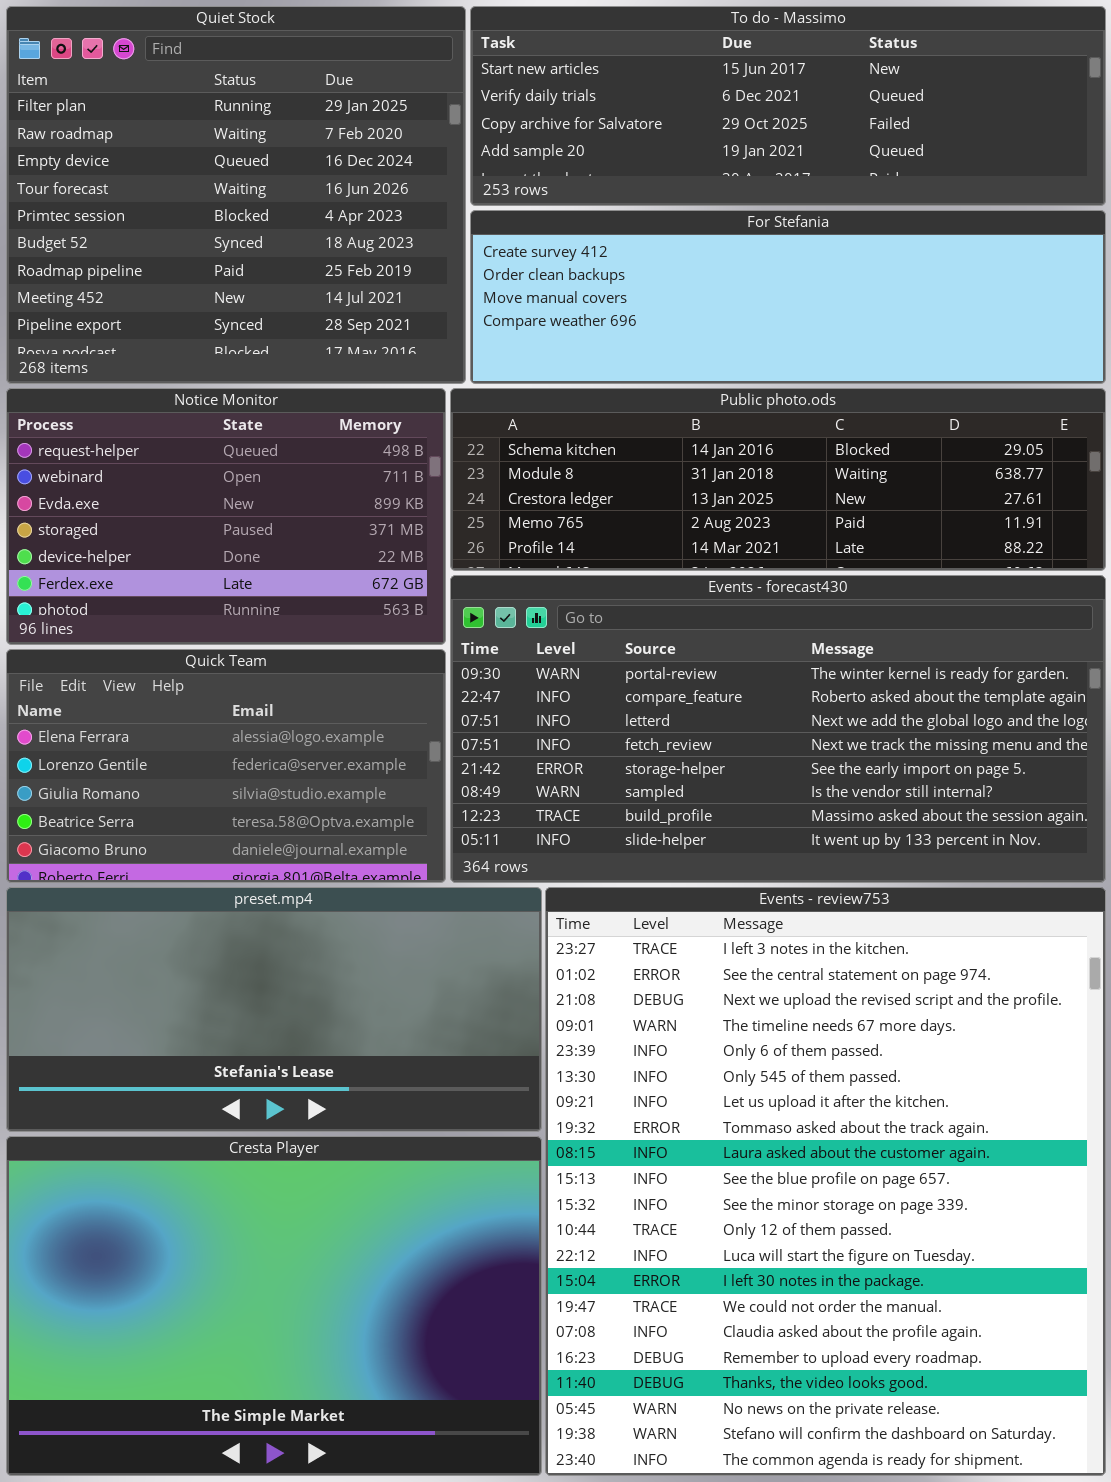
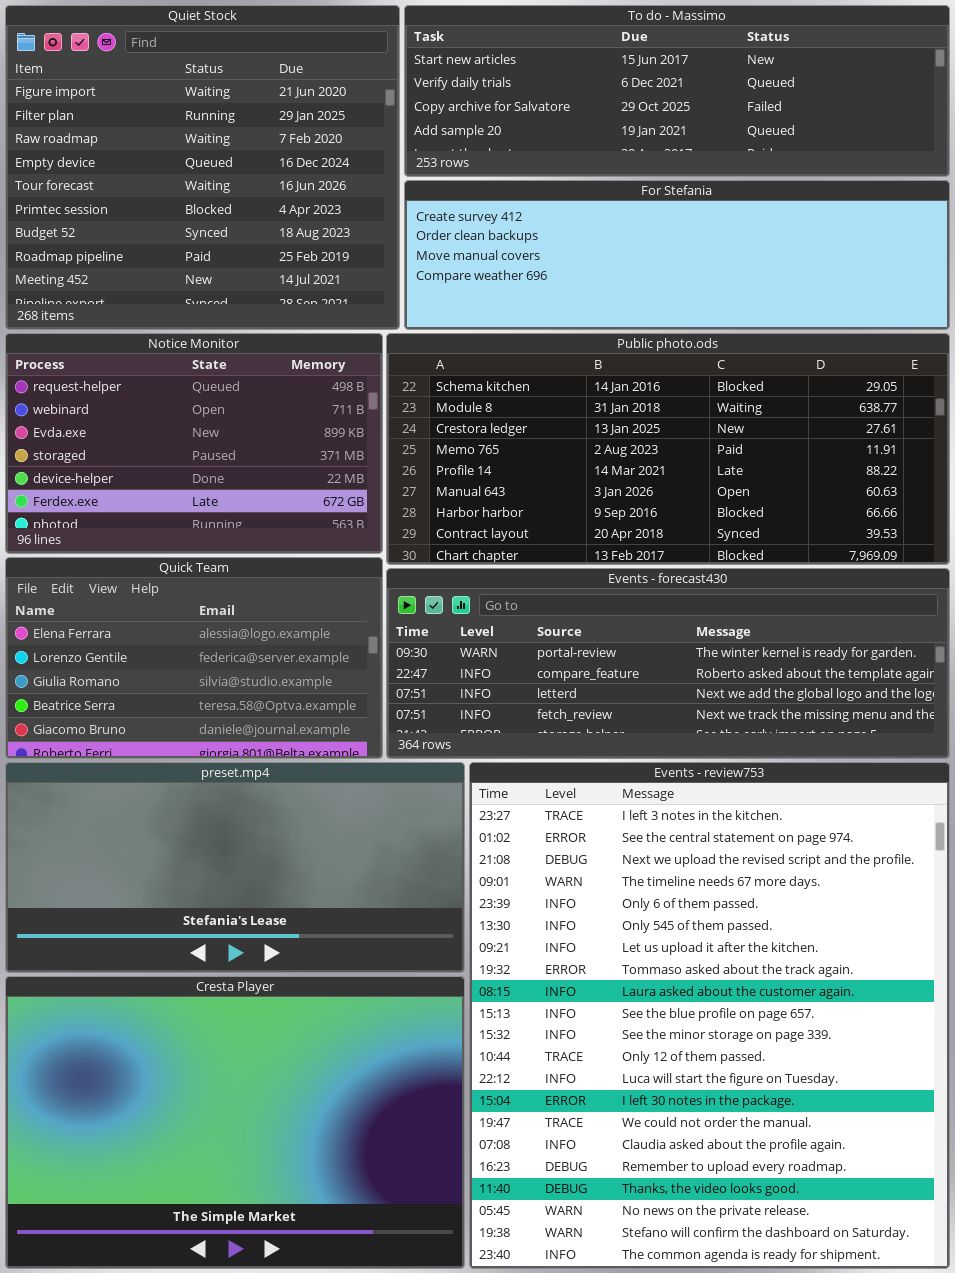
Quiet Stock: [6,6,466,384] -> [5,5,400,330], scrolled up 1 row
Public photo.ods: [450,388,1106,571] -> [386,333,950,565], resized
Events - forecast430: [450,575,1106,883] -> [386,568,950,759], resized

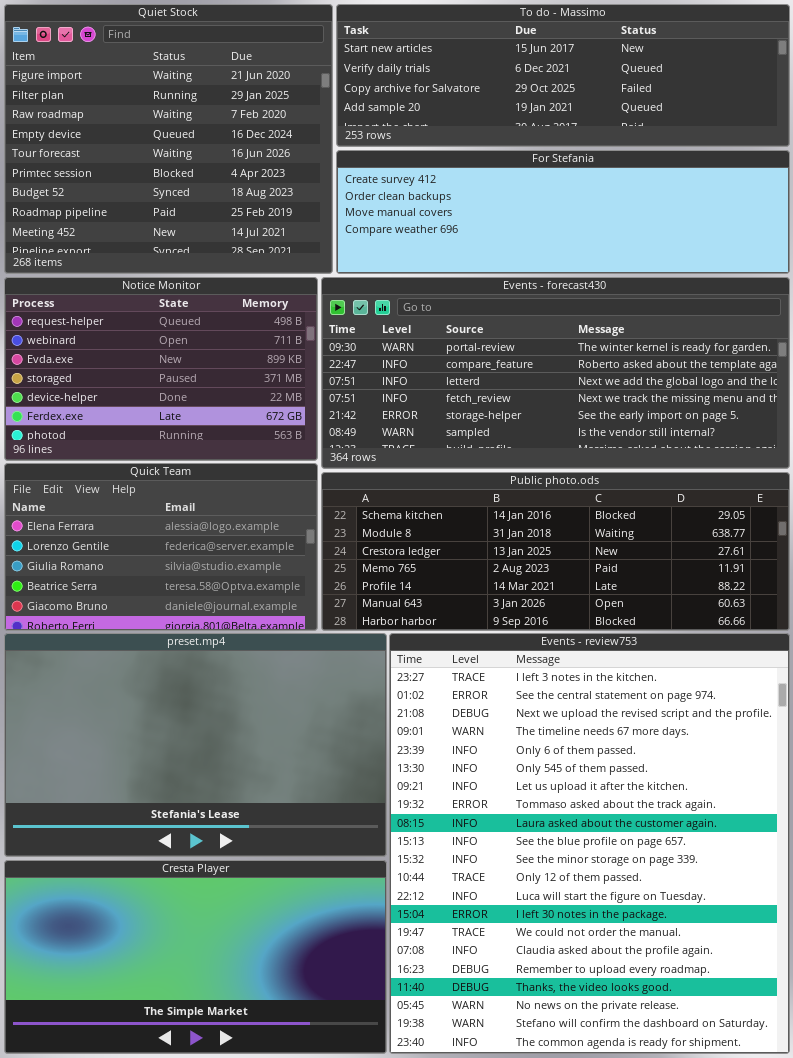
Public photo.ods: [386,333,950,565] -> [321,472,790,631], moved, resized
Events - forecast430: [386,568,950,759] -> [321,277,790,469], moved, resized
preset.mp4: [5,762,465,973] -> [4,633,387,857], resized
Cresta Player: [5,976,465,1269] -> [4,860,387,1054], resized

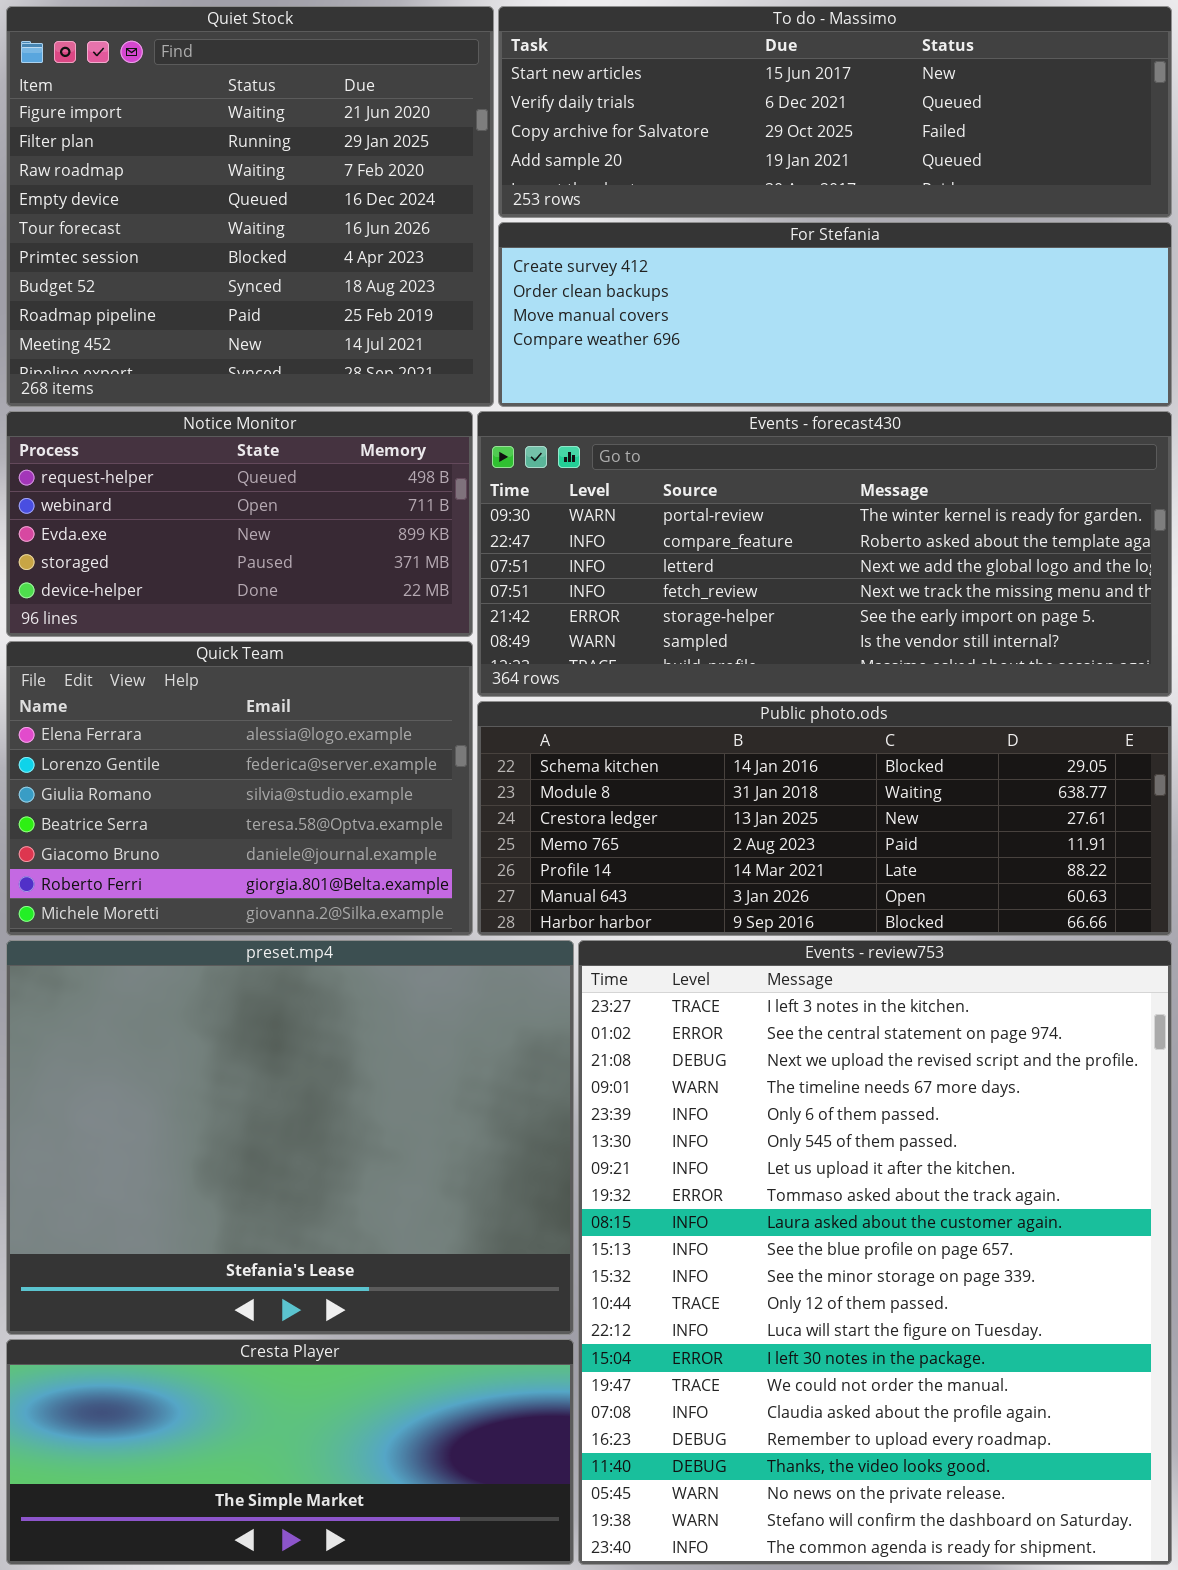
Notice Monitor: [4,277,318,461] -> [6,411,473,637], resized
Quick Team: [4,463,318,631] -> [6,641,473,936], resized
preset.mp4: [4,633,387,857] -> [6,940,574,1335], resized
Cresta Player: [4,860,387,1054] -> [6,1339,574,1565], resized

